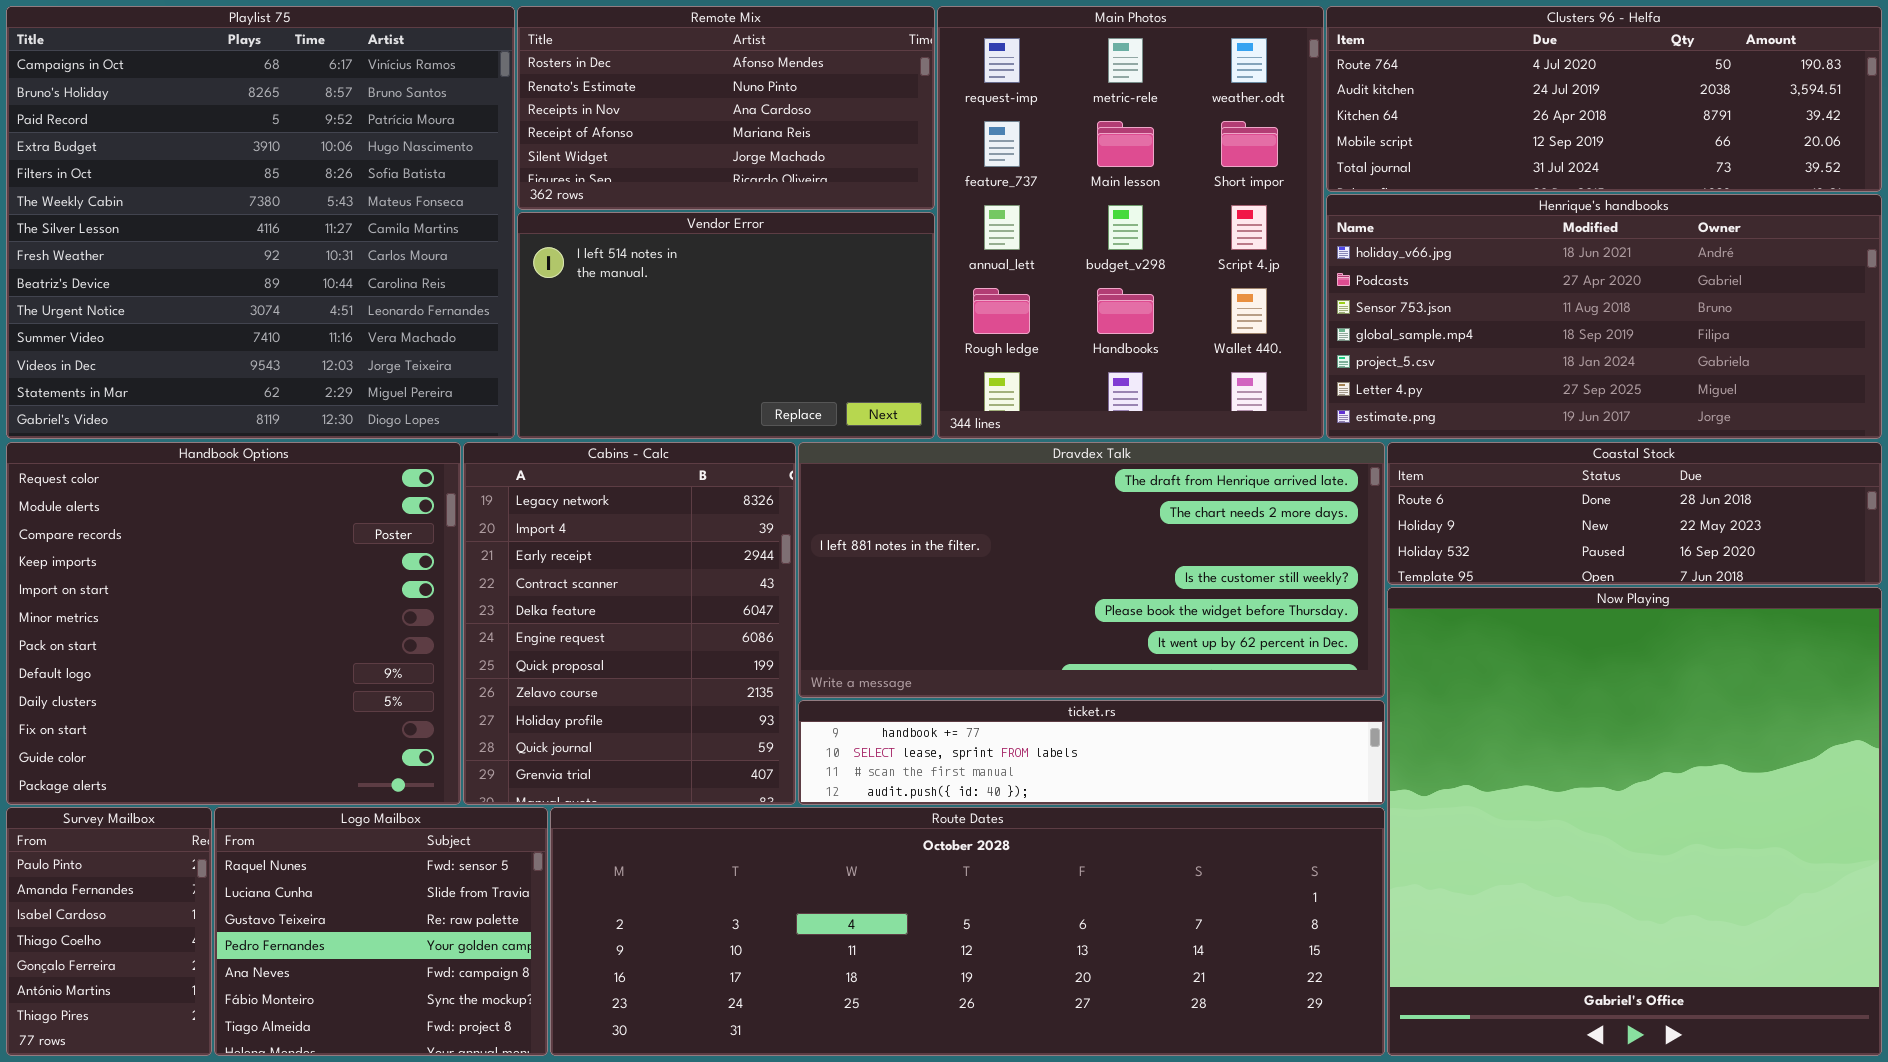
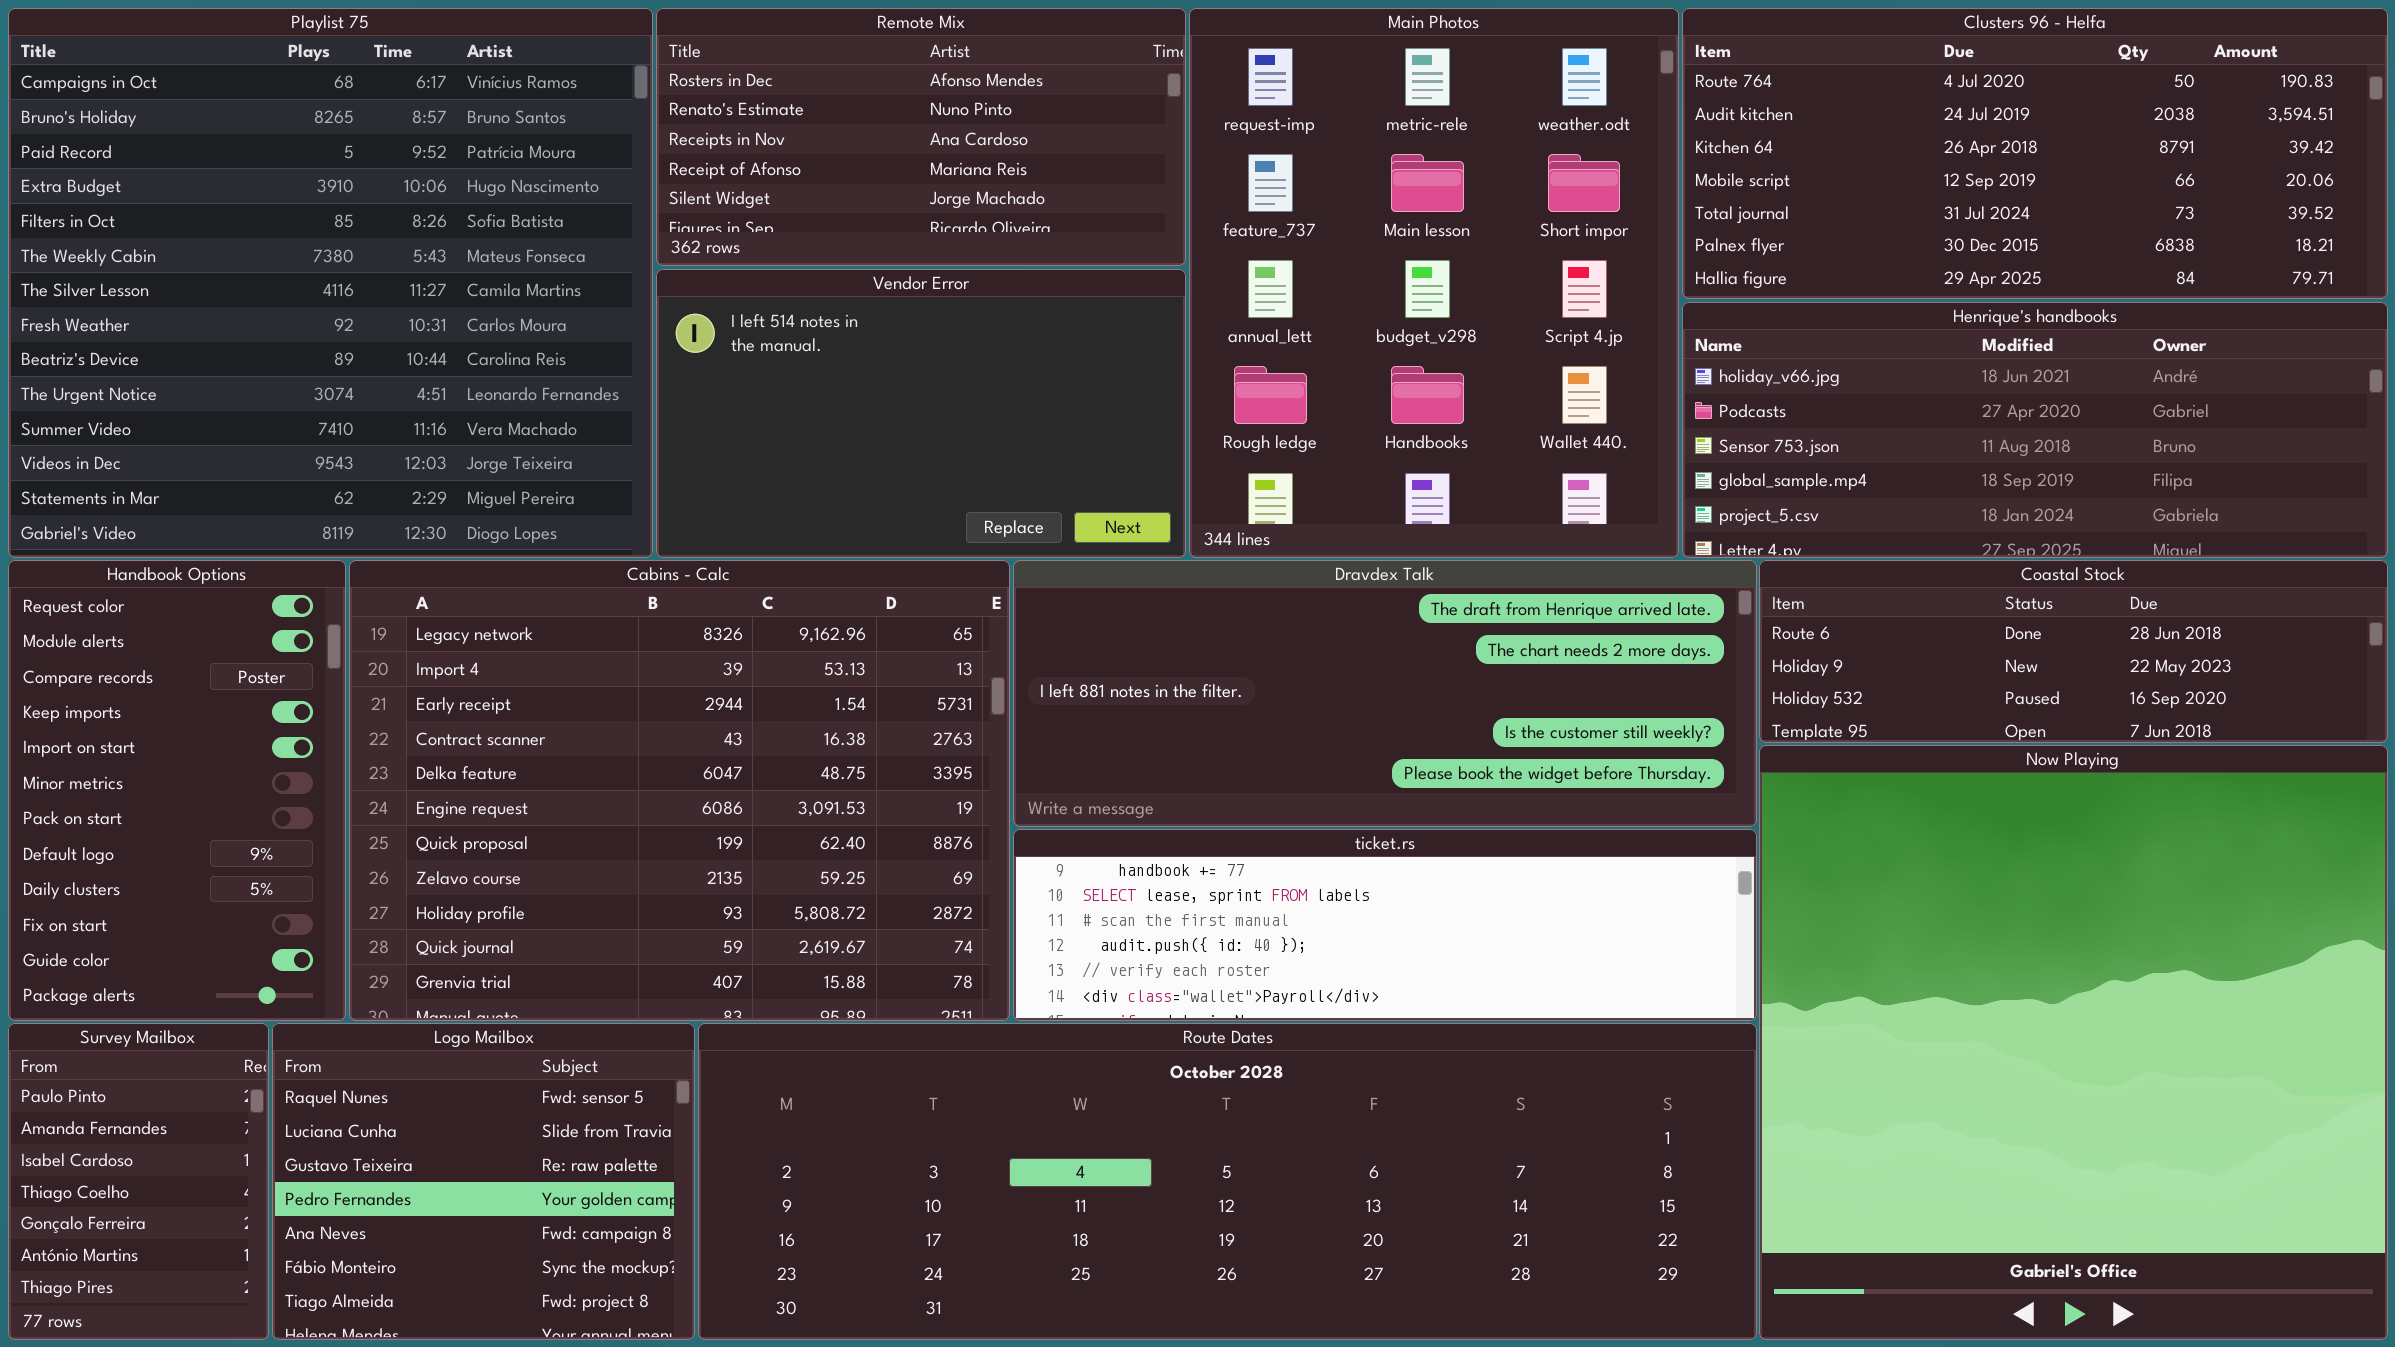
Clusters 96 - Helfa: [1326,6,1882,192] -> [1682,8,2388,299], resized
Henrique's handbooks: [1326,194,1882,439] -> [1682,302,2388,558], resized
Handbook Options: [6,442,461,805] -> [8,560,346,1021], resized
Cabins - Calc: [463,442,796,805] -> [349,560,1010,1021], resized
Dravdex Talk: [798,442,1385,698] -> [1013,560,1757,827], resized
ticket.rs: [798,700,1385,805] -> [1013,829,1757,1021], resized

